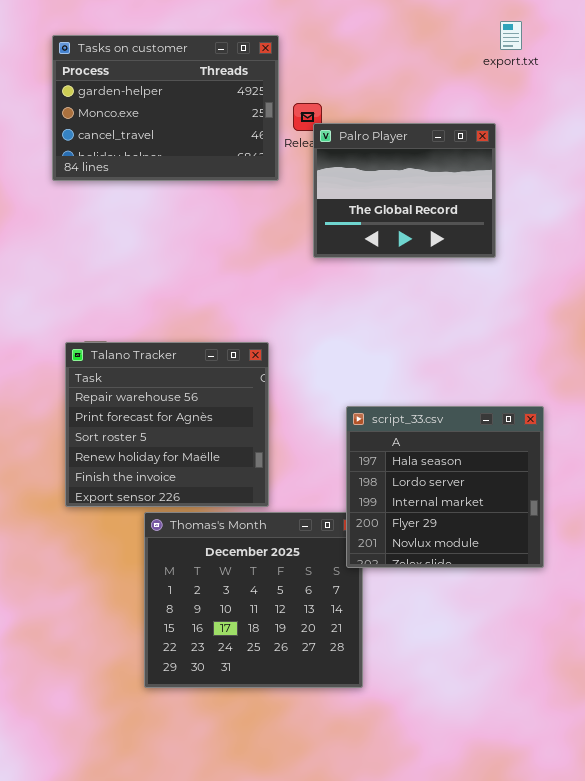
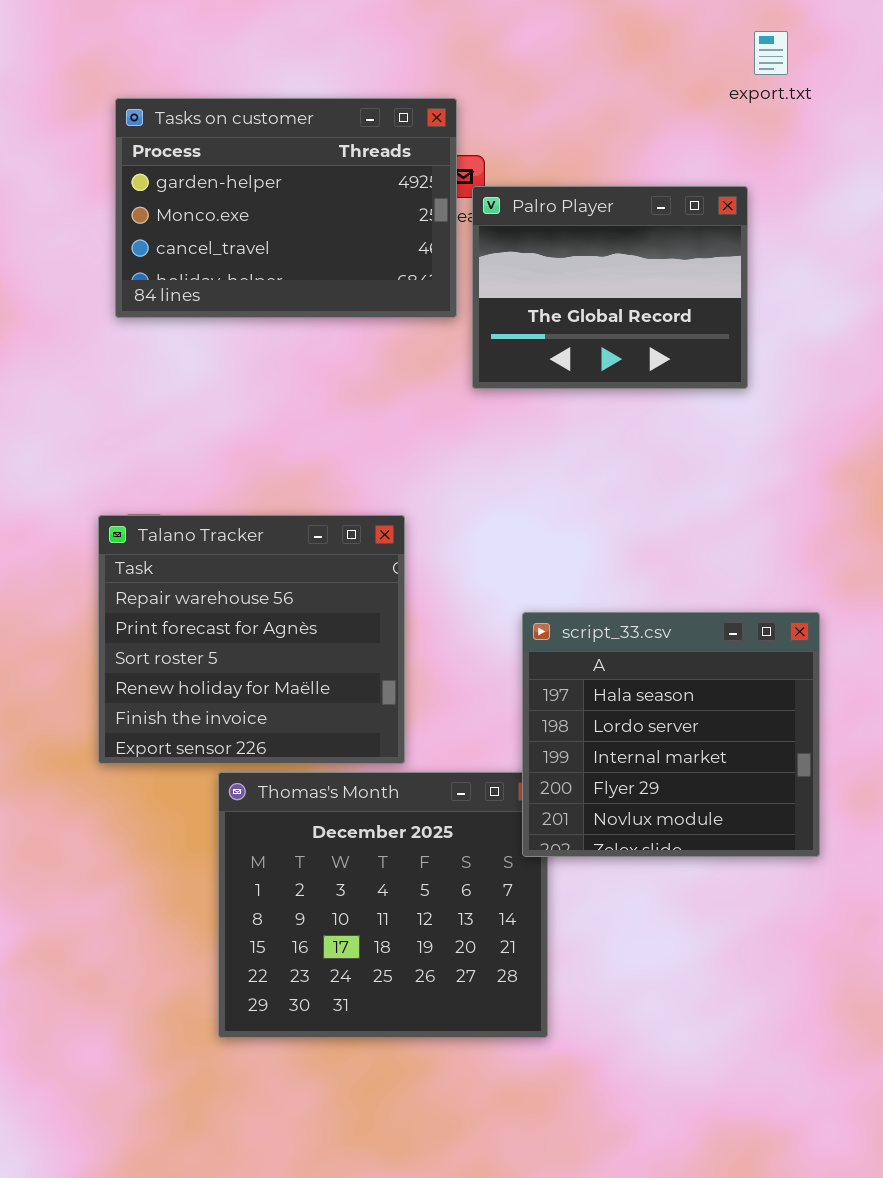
Tasks on customer: [52,35,279,181] -> [115,98,457,318], moved

